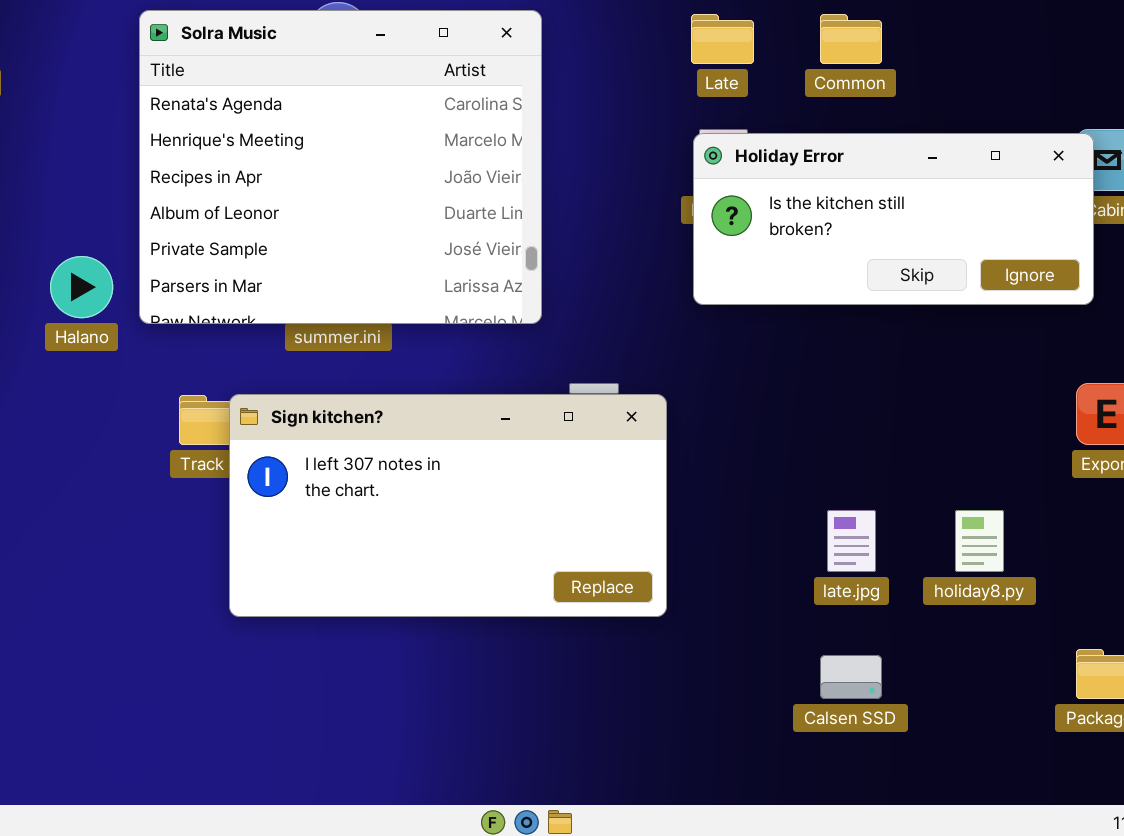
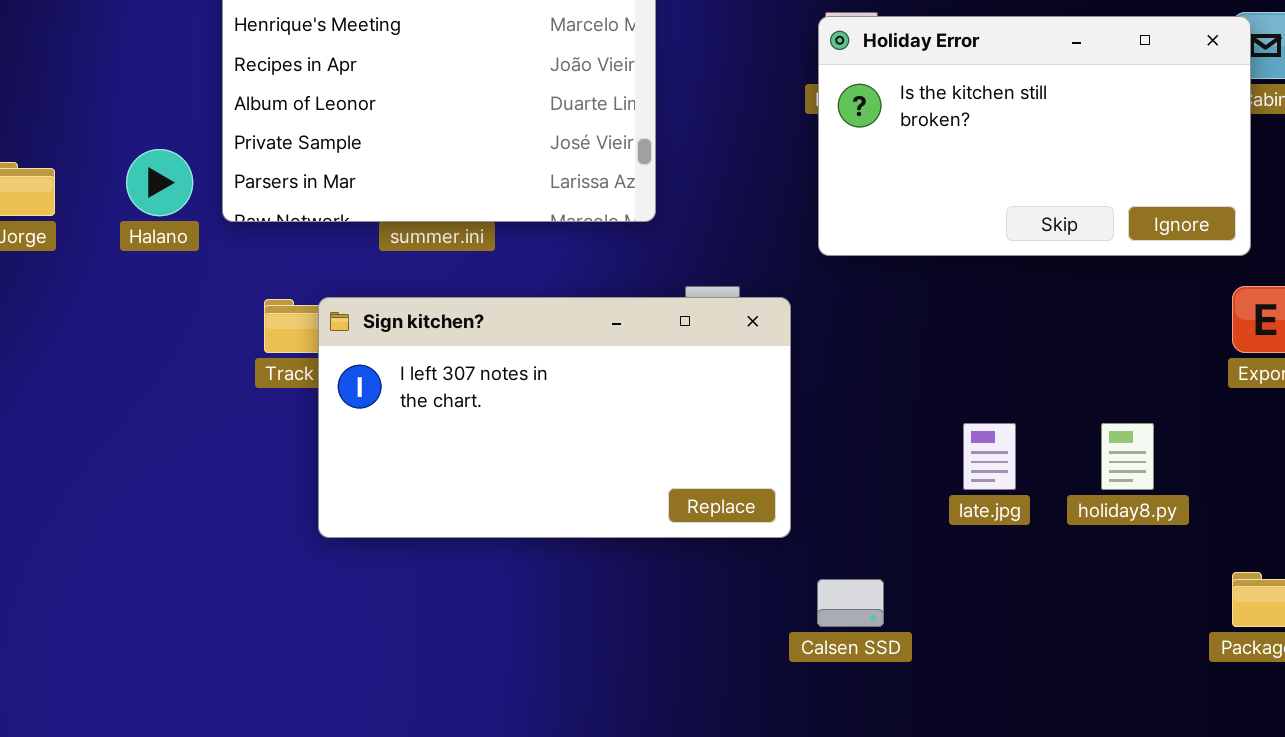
Holiday Error: [693,133,1094,305] -> [818,16,1251,256], resized
Calsen SSD: [820,655,882,699] -> [817,579,884,627], moved

